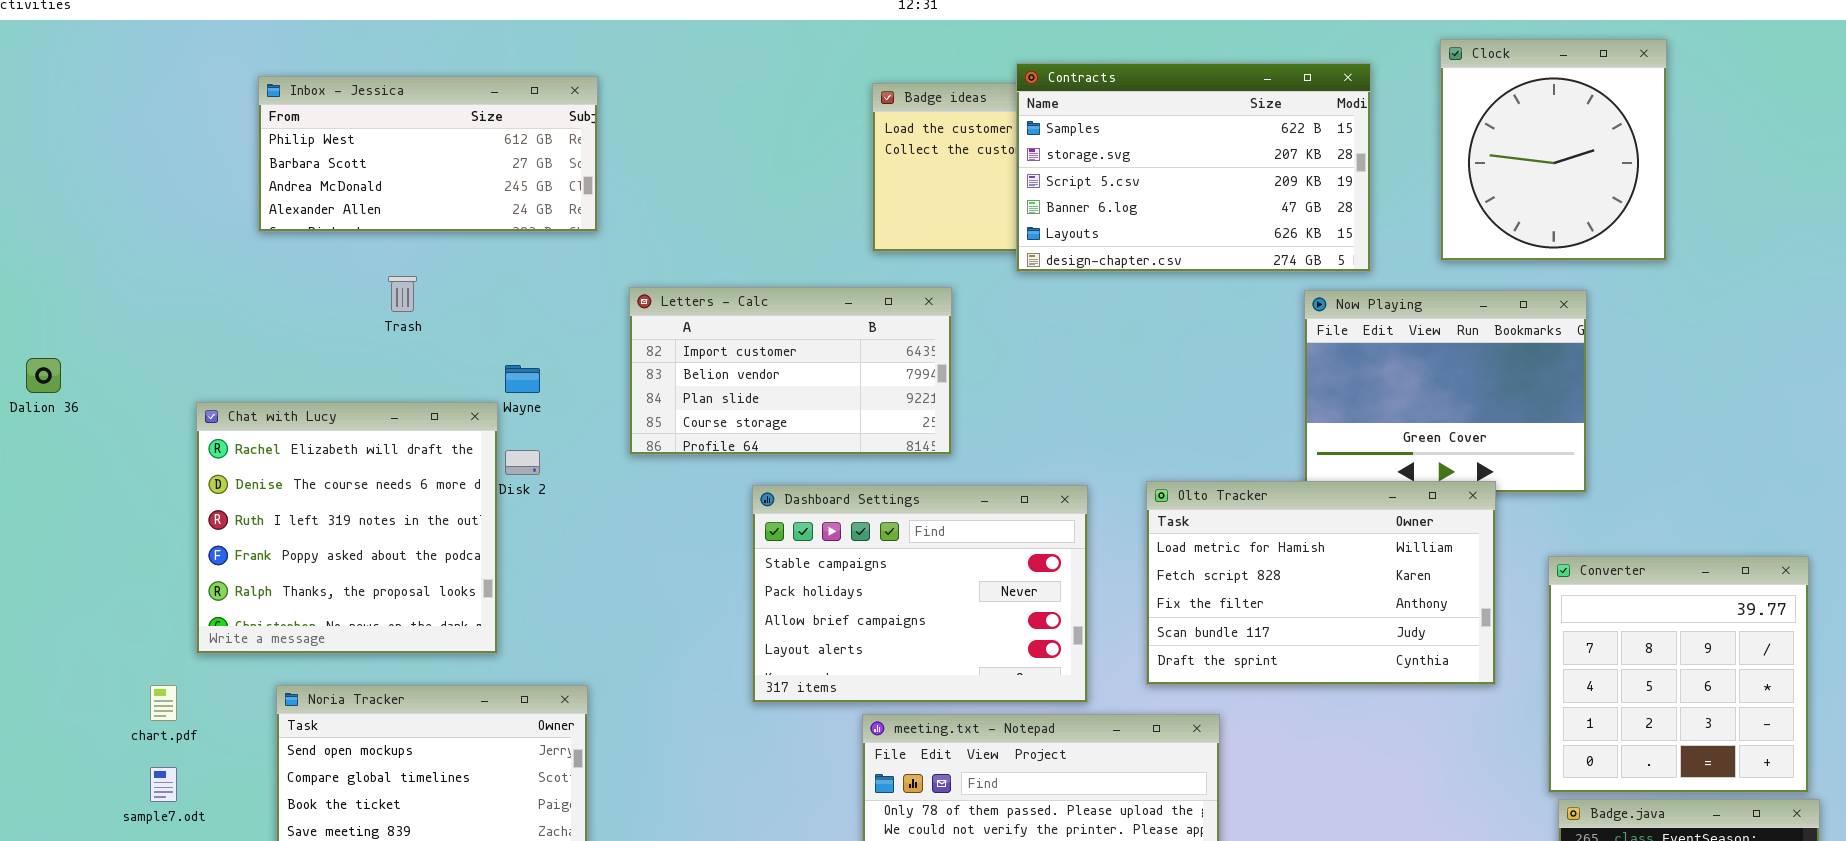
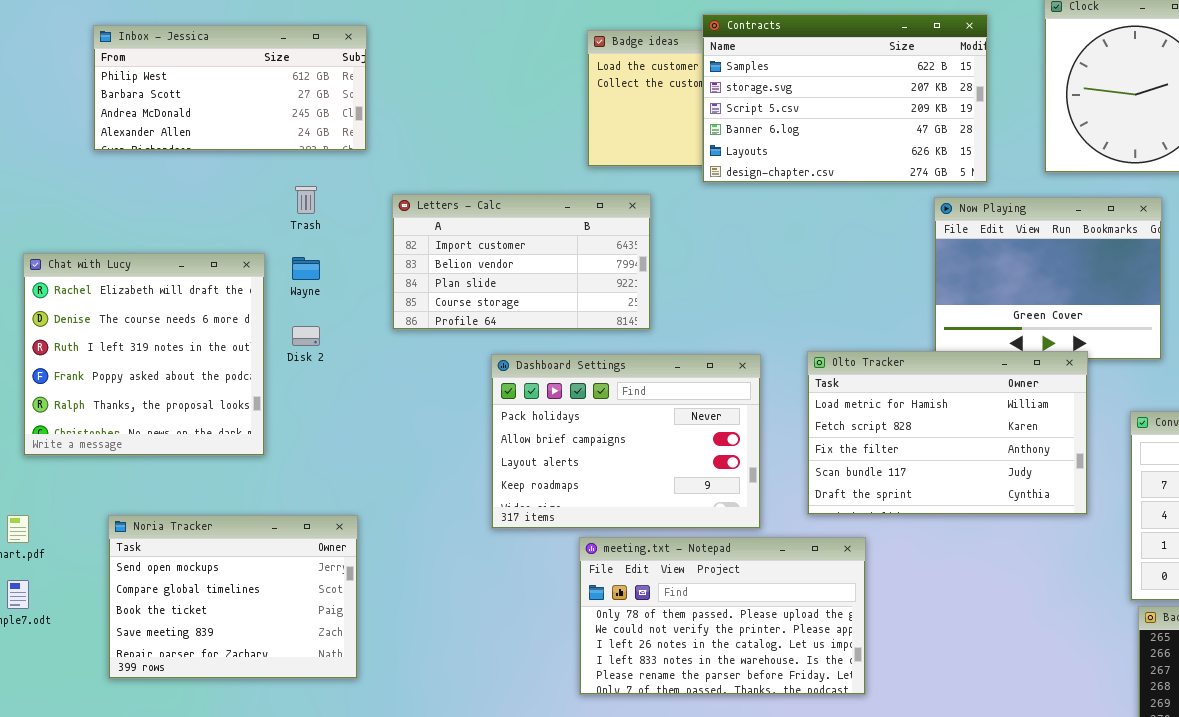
Trash: [388,276,417,312] -> [295,186,317,214], moved
Chat with Lucy: [196,402,498,654] -> [23,253,265,456], moved
Dashboard Settings: [752,485,1088,703] -> [491,354,761,529], scrolled down 1 row

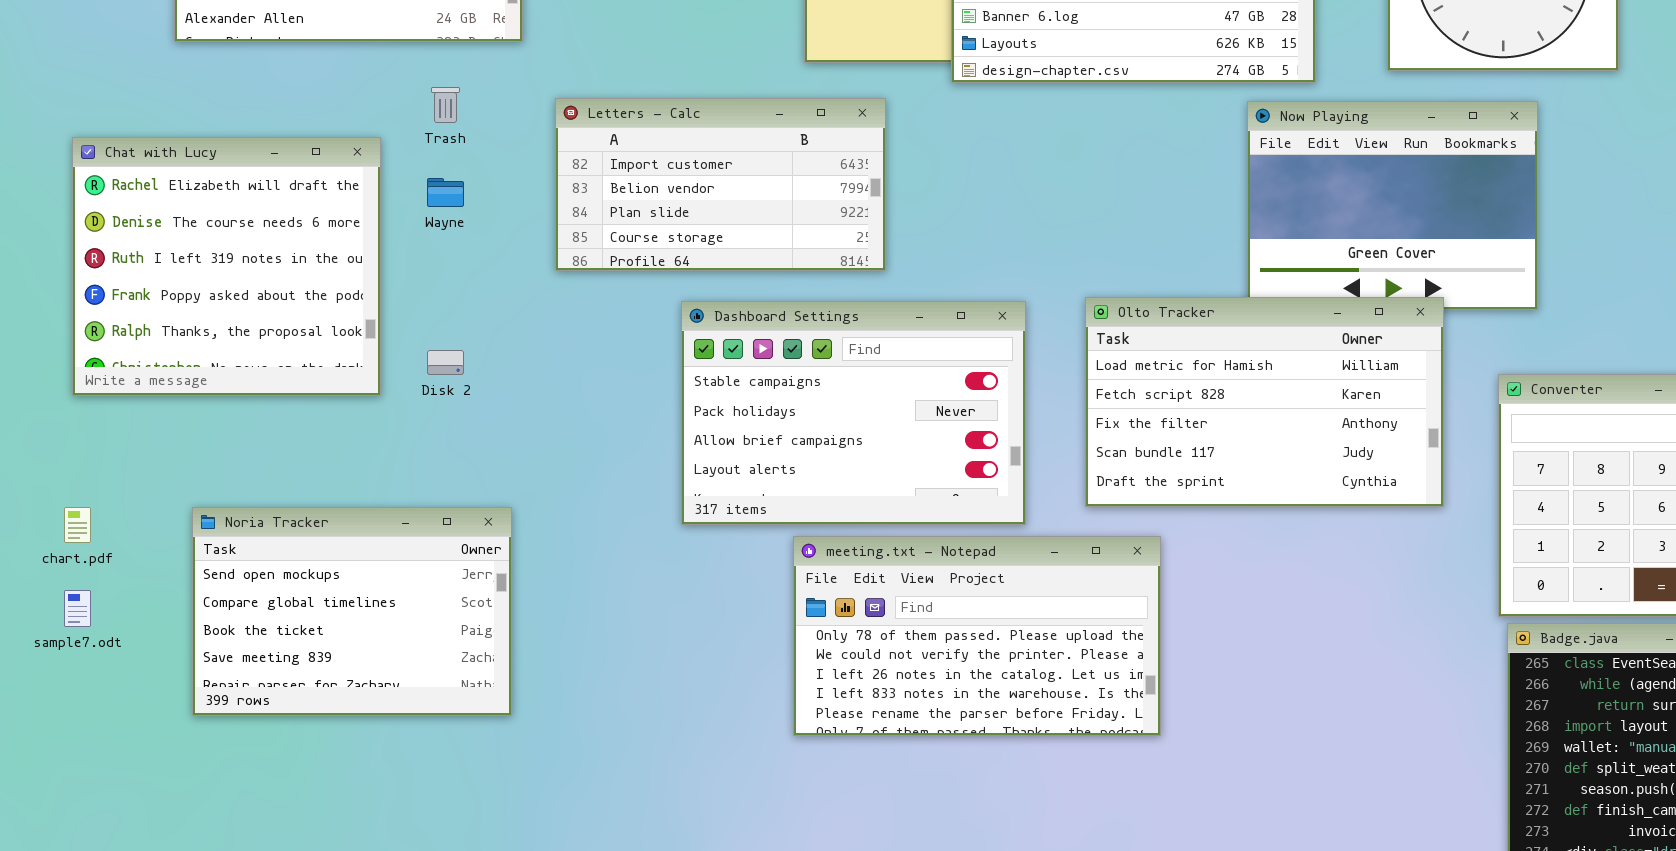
Chat with Lucy: [23,253,265,456] -> [72,137,381,396], moved
Disk 2: [292,326,320,346] -> [427,350,464,375], moved
Dashboard Settings: [491,354,761,529] -> [681,301,1026,525], scrolled up 1 row

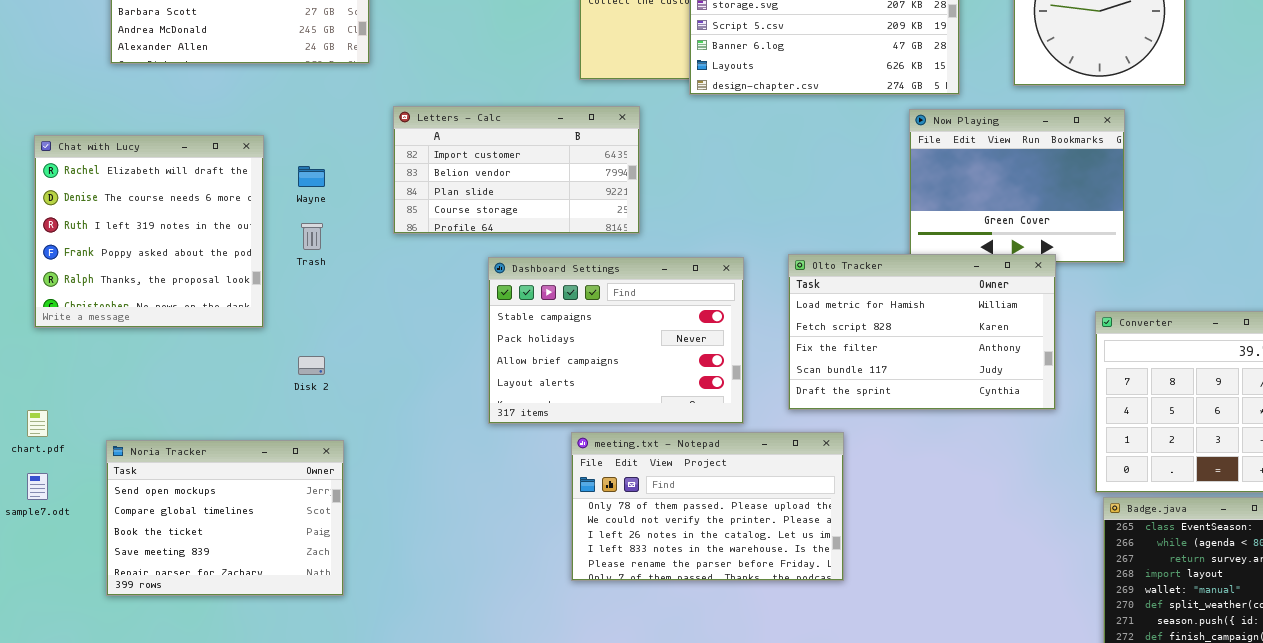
Trash: [431,87,460,123] -> [301,223,323,250], moved
Disk 2: [427,350,464,375] -> [298,356,325,375], moved
Noria Tracker: [192,507,512,716] -> [106,440,344,596], moved

